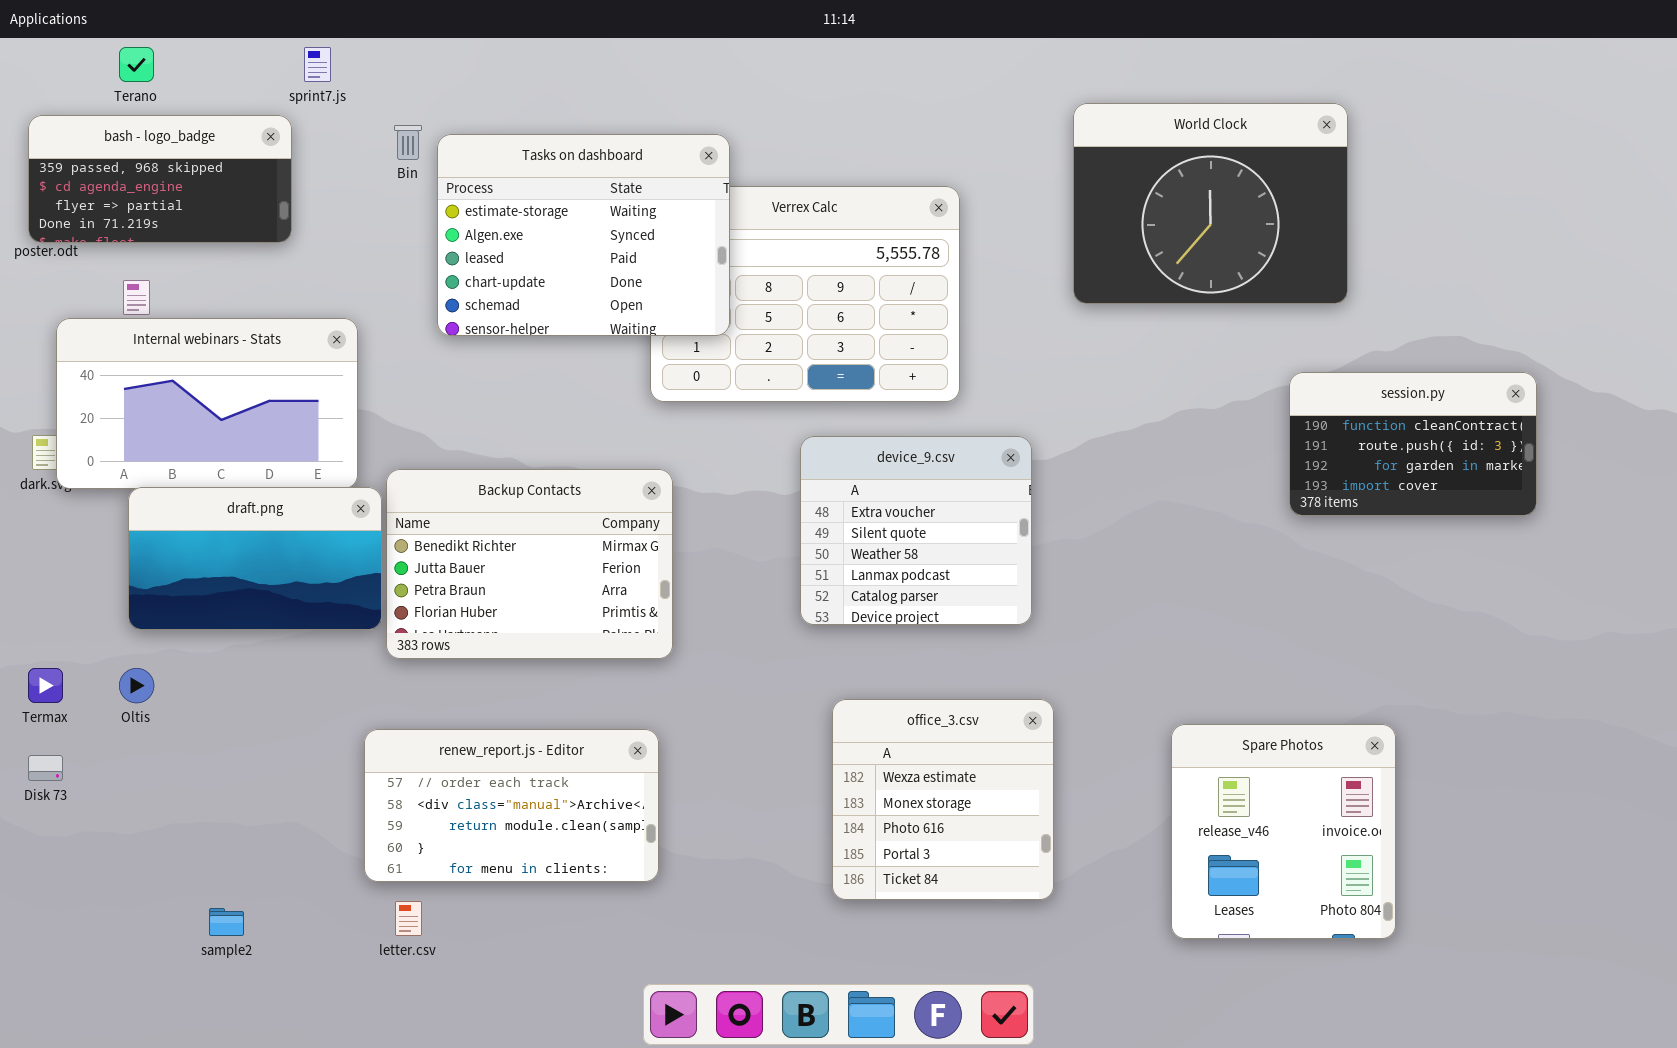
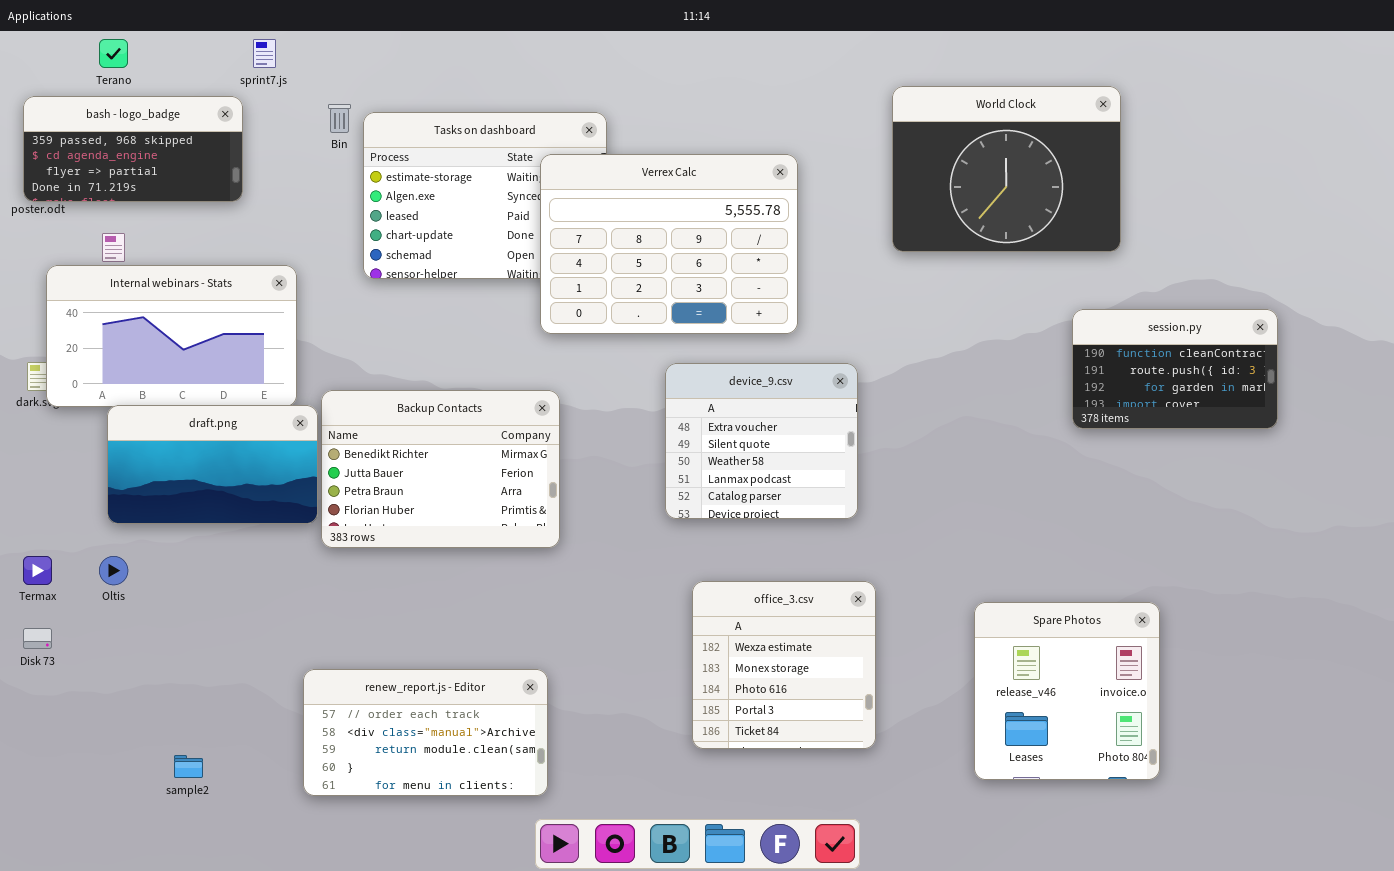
Verrex Calc: [650,186,960,402] -> [540,154,798,334], raised
renew_report.js - Editor: [364,729,659,882] -> [303,669,548,796], moved

